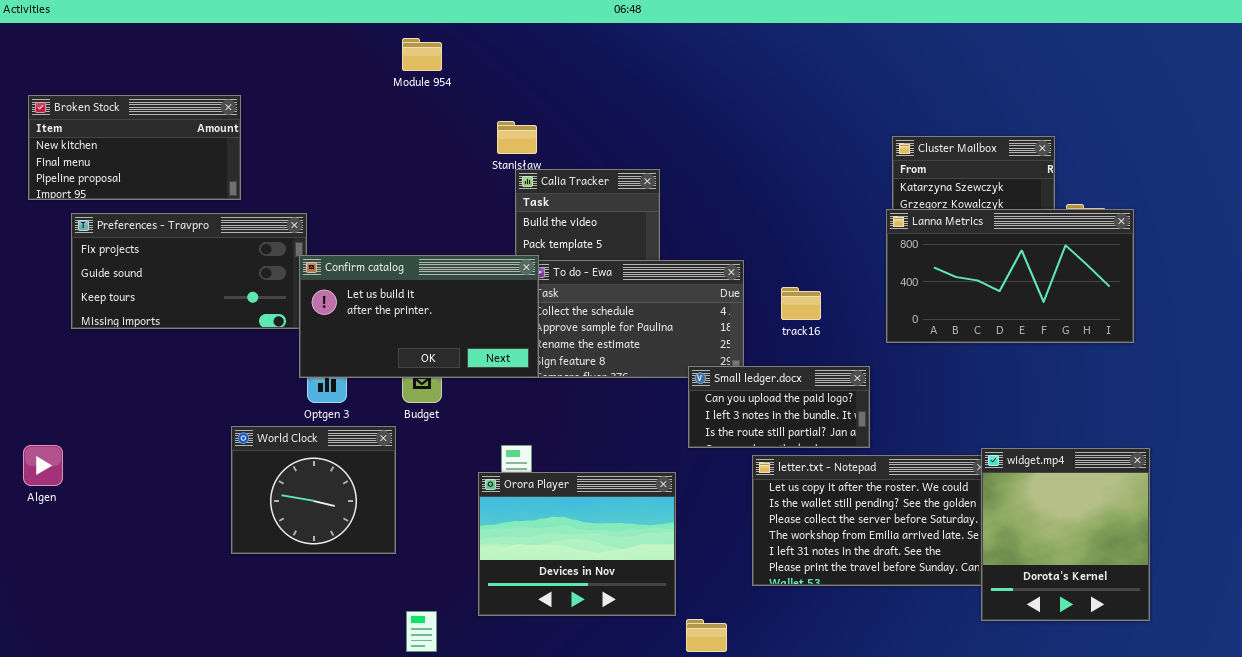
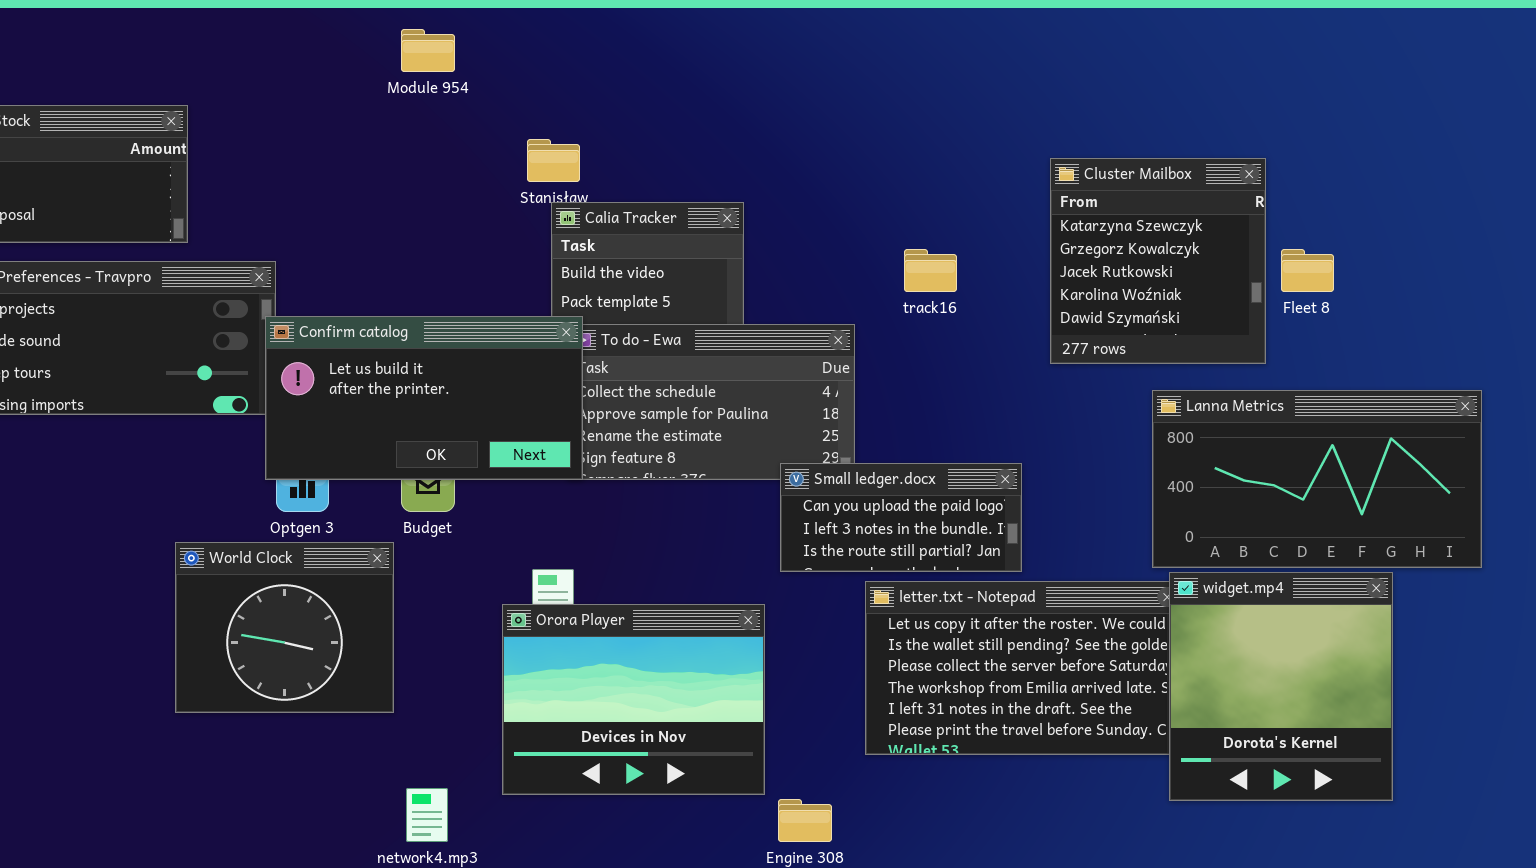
Lanna Metrics: [886,209,1134,343] -> [1152,390,1482,568], moved
track16: [781,287,821,320] -> [904,249,957,292], moved

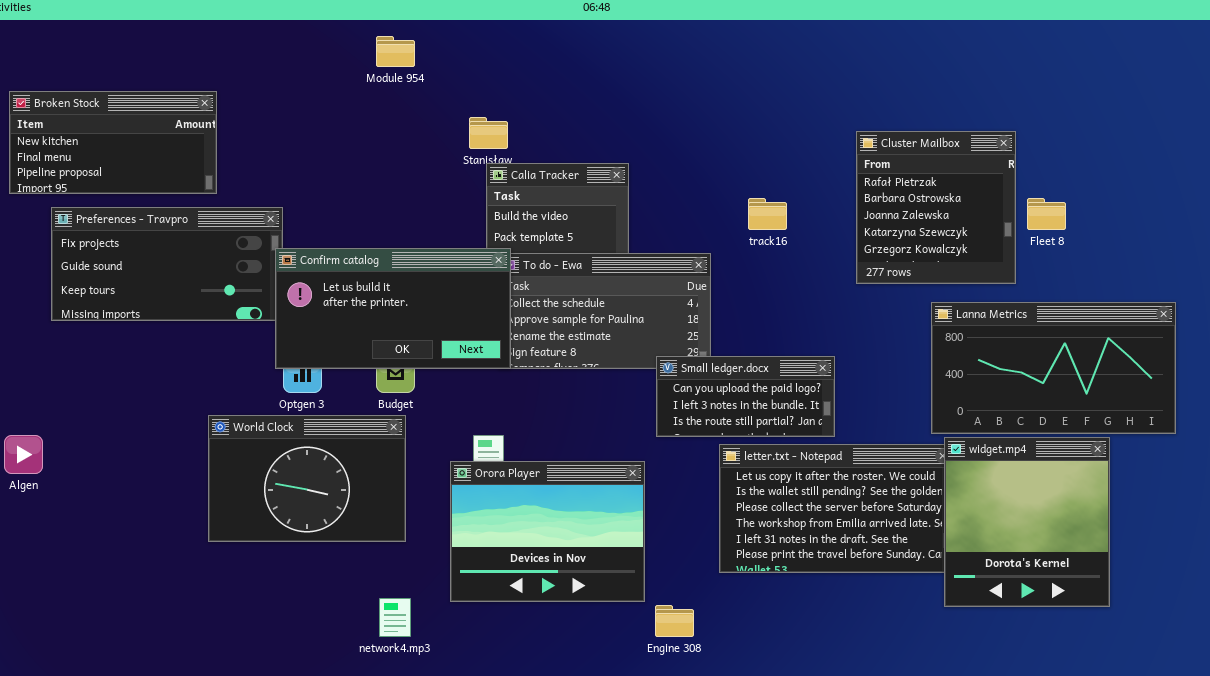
Cluster Mailbox: [1050,158,1266,364] -> [856,131,1016,284], scrolled up 3 rows
World Clock: [175,542,394,713] -> [208,415,406,542], resized

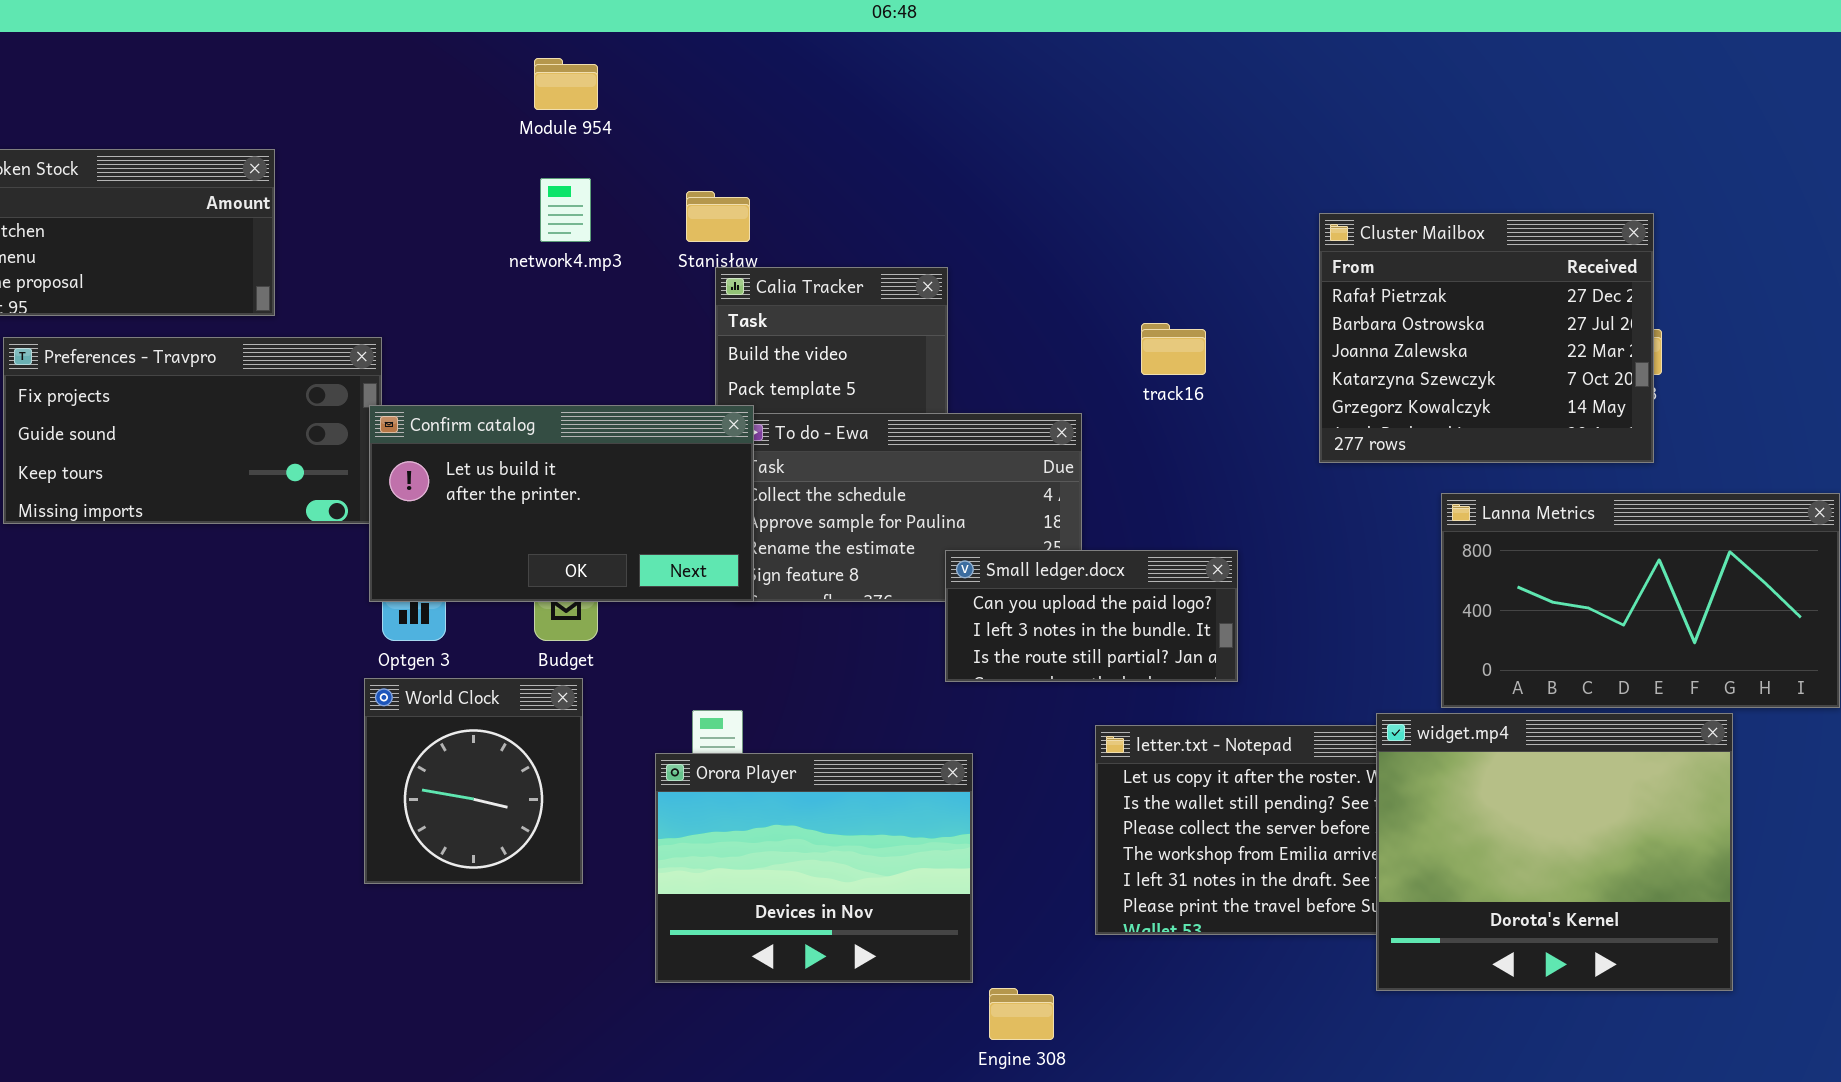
Cluster Mailbox: [856,131,1016,284] -> [1319,213,1654,463], resized
Small ledger.docx: [656,356,835,437] -> [945,550,1238,682], moved
World Clock: [208,415,406,542] -> [364,678,583,884], resized
widget.mp4: [944,437,1110,607] -> [1376,713,1733,991], resized
network4.mp3: [379,598,411,637] -> [540,178,591,242], moved

